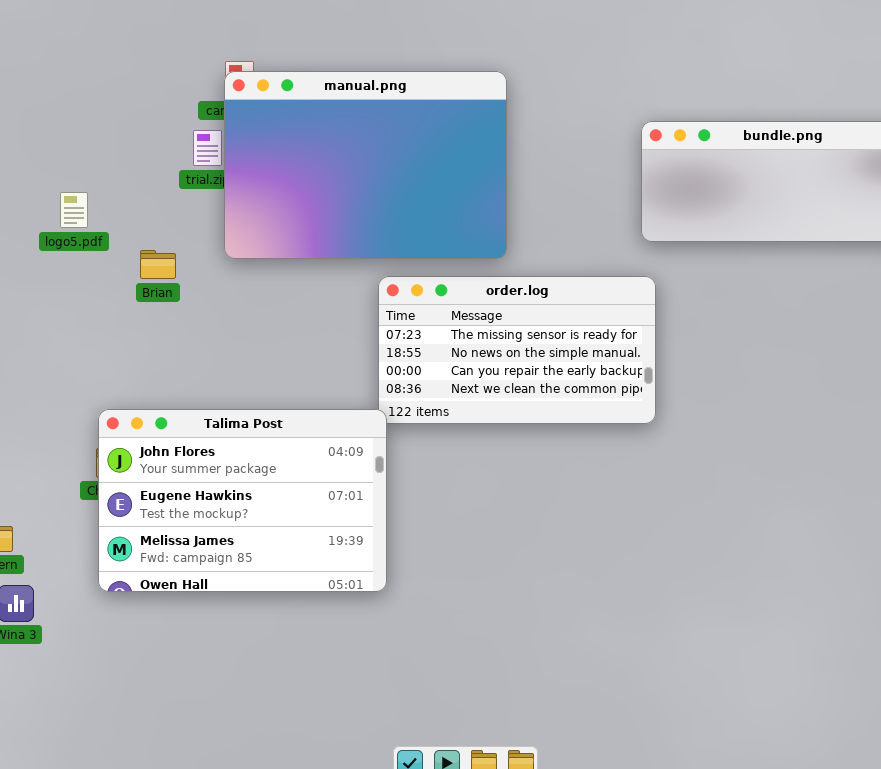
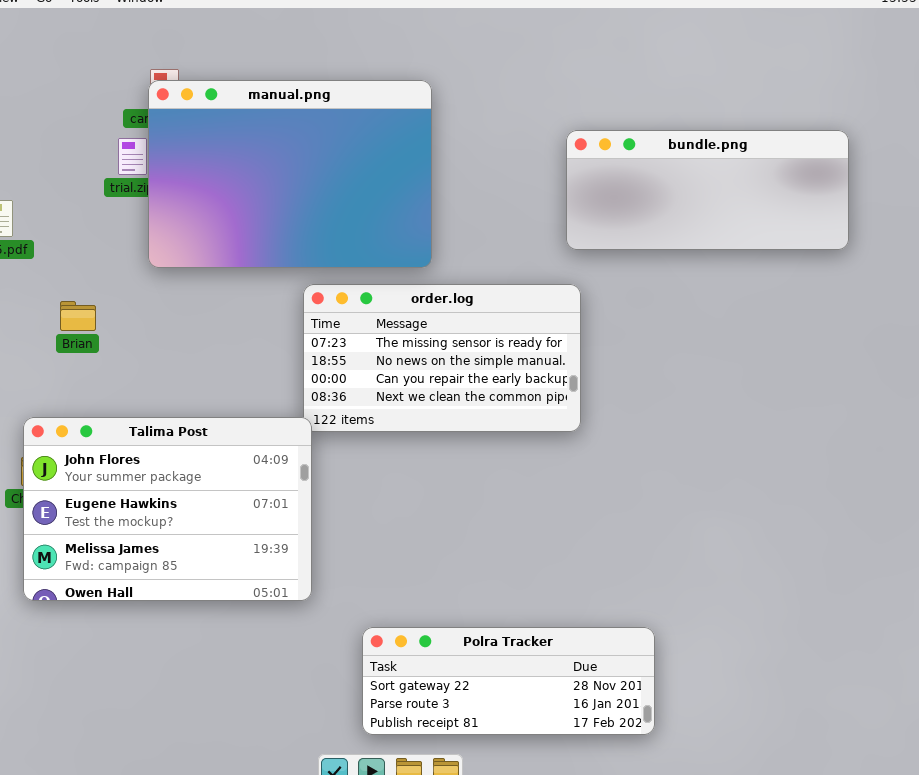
Brian: [140,250,176,279] -> [60,301,96,331], moved
Polra Tracker: none -> [362,627,655,735], opened

